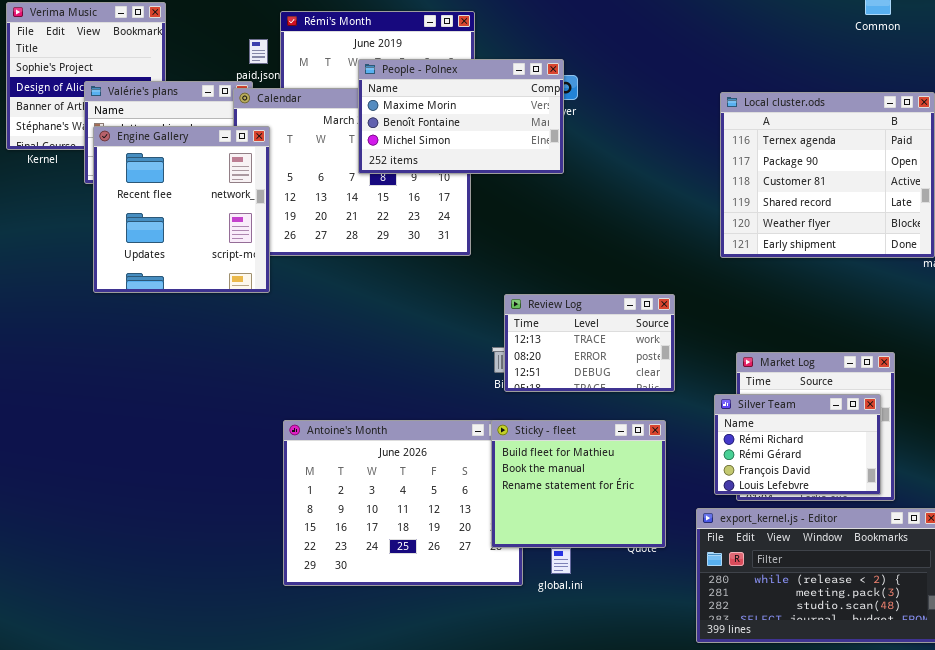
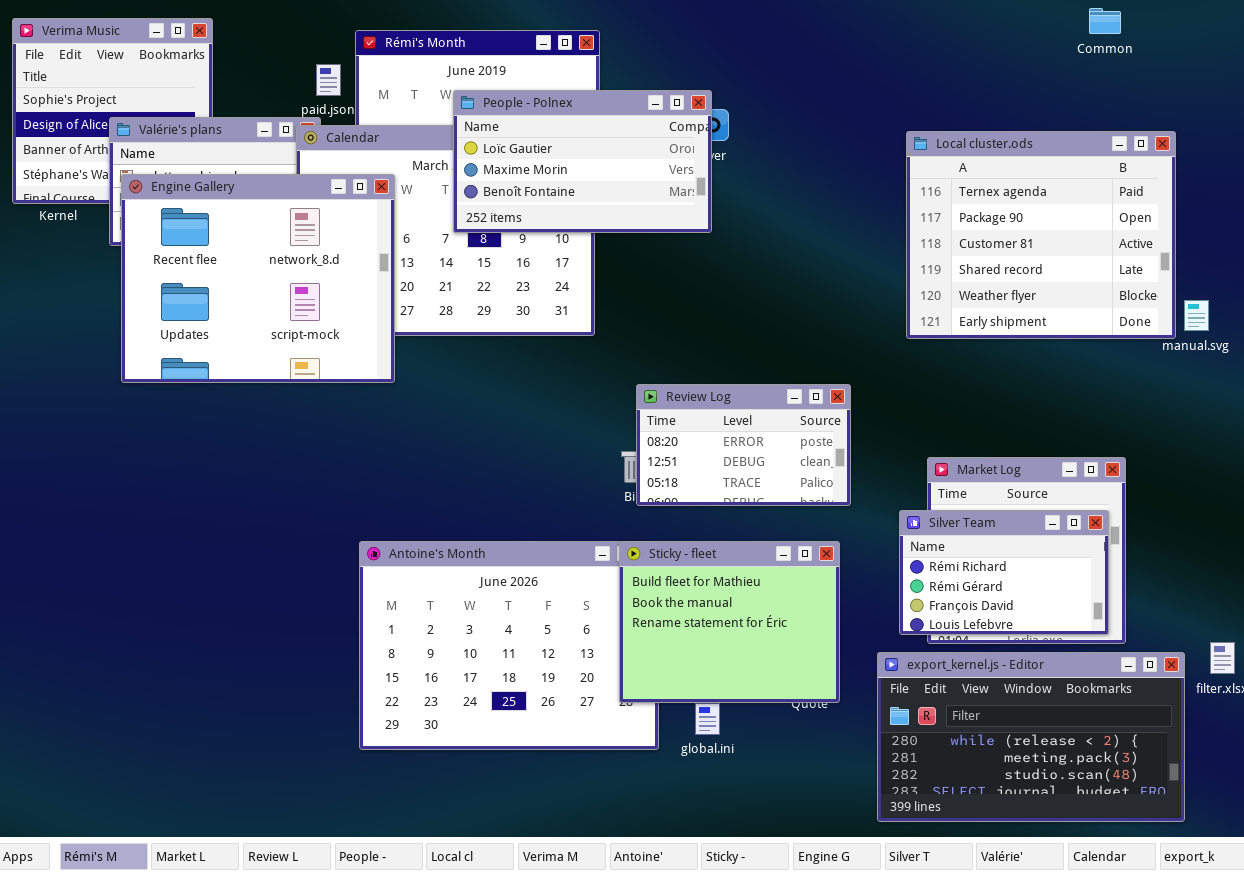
People - Polnex: [358,59,564,174] -> [453,90,712,233], scrolled up 1 row
Engine Gallery: [93,126,270,293] -> [121,174,395,383], resized
Review Log: [504,294,675,392] -> [636,384,851,506], scrolled down 1 row

